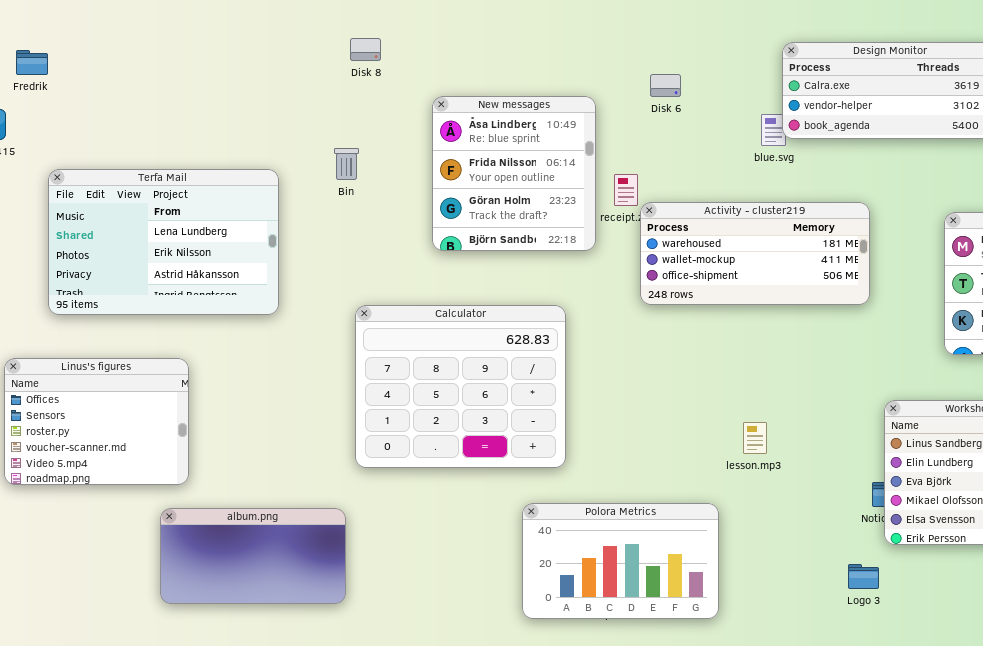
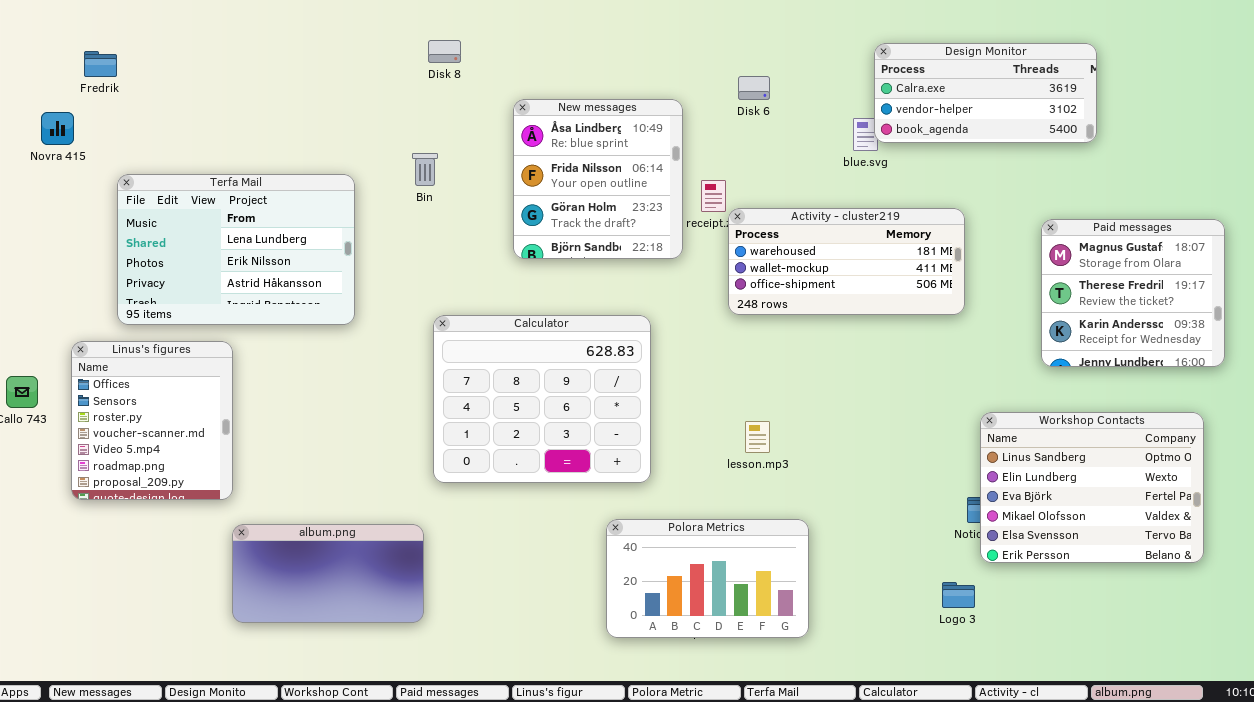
Linus's figures: [4,358,189,485] -> [71,341,233,500], resized
lesson.mp3: [743,422,767,454] -> [745,421,770,453], moved

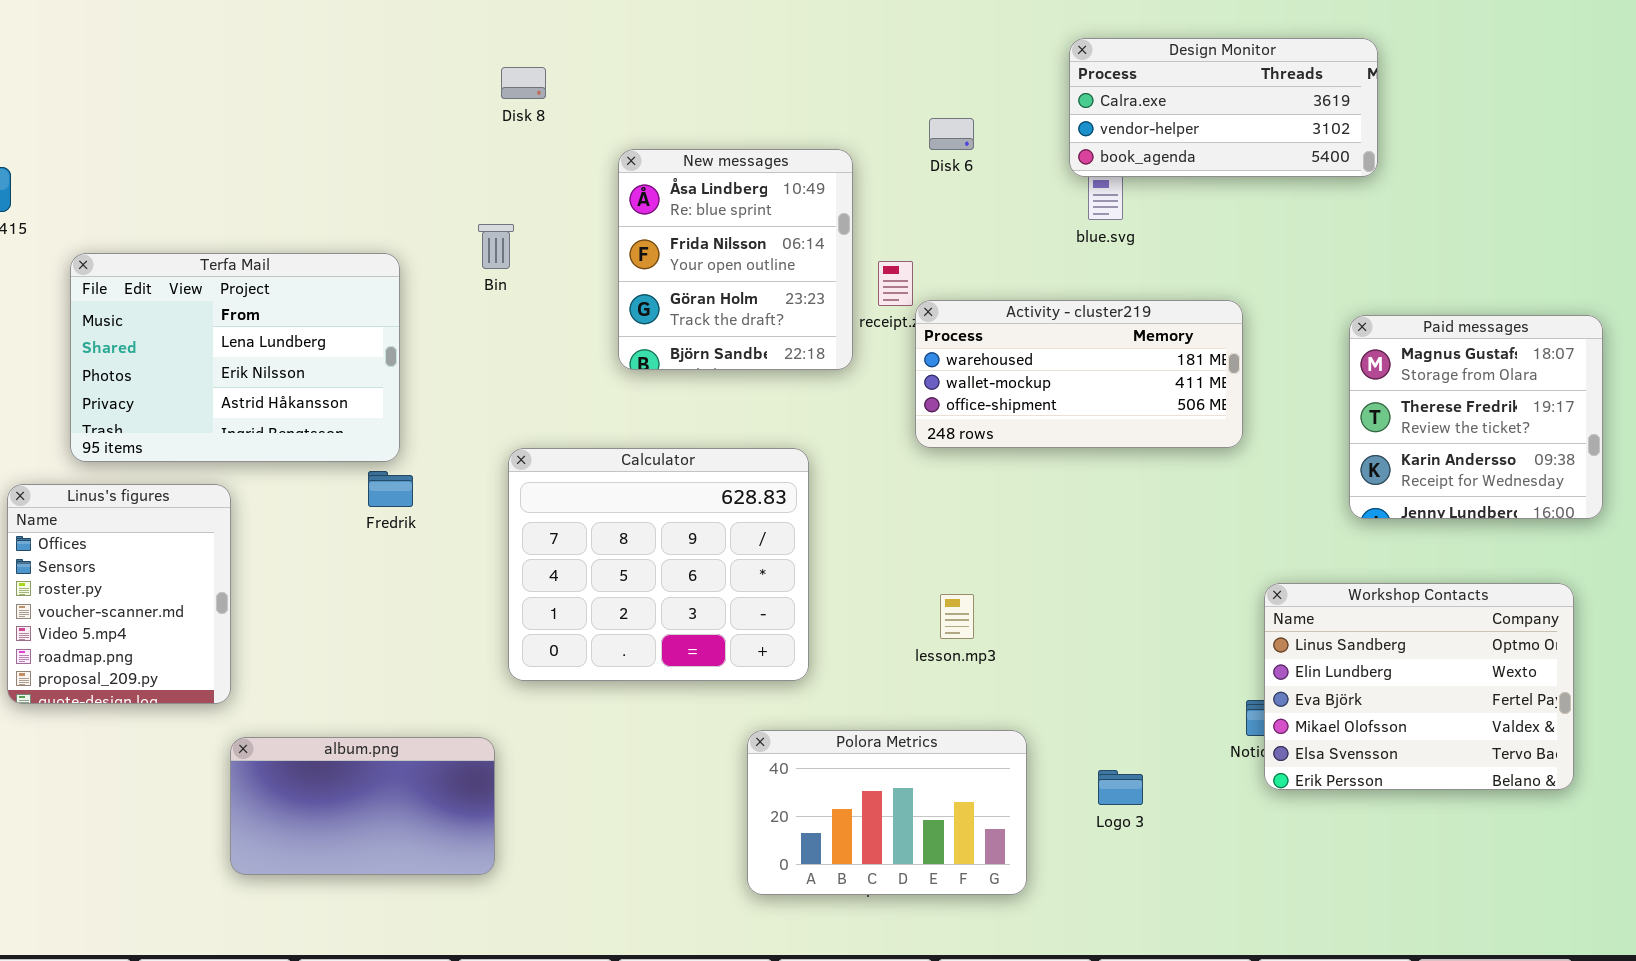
Design Monitor: [874,43,1097,143] -> [1069,38,1378,177], moved
Fredrik: [84,51,117,77] -> [368,471,413,507], moved
Logo 3: [942,582,975,608] -> [1098,770,1143,805], moved

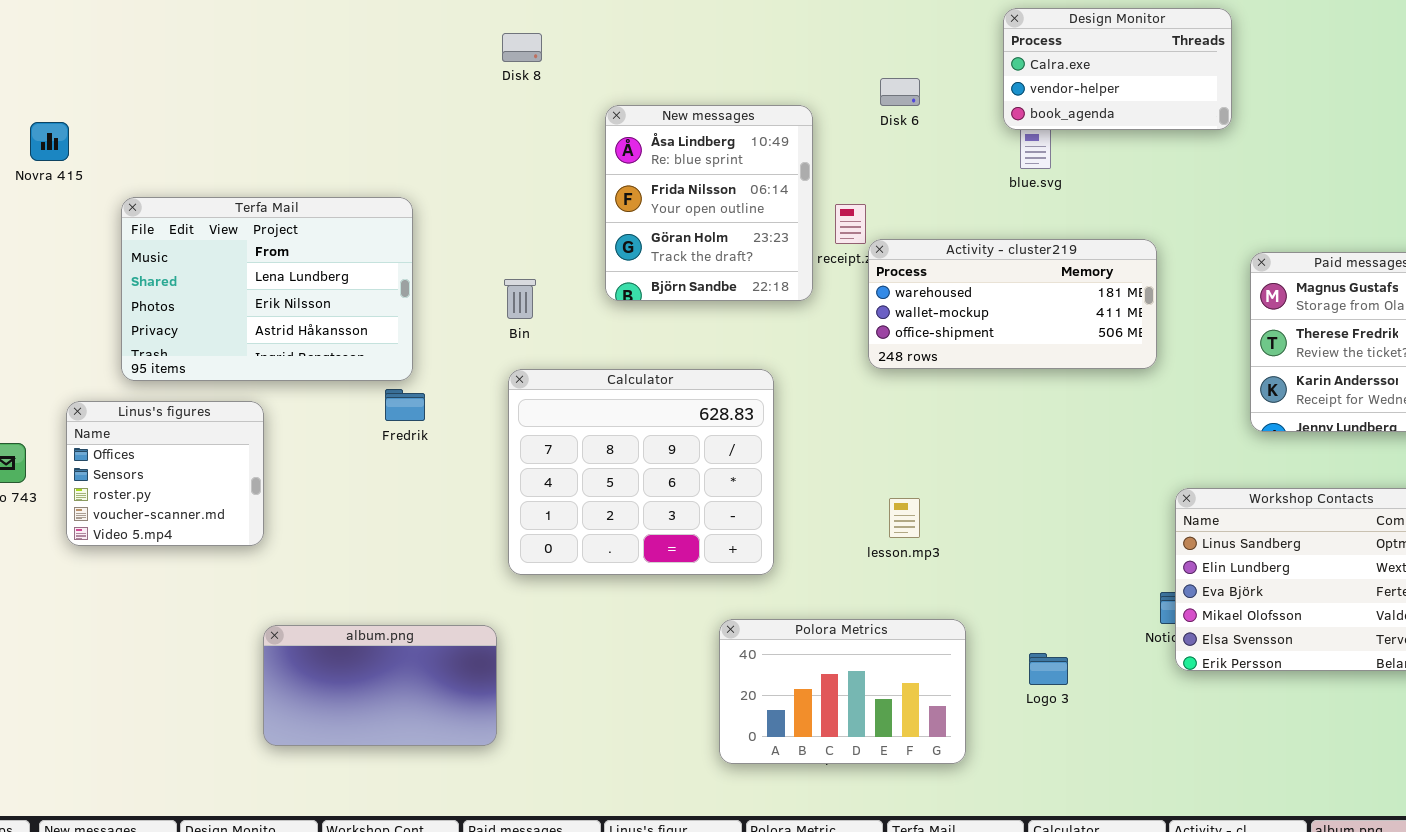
Design Monitor: [1069,38,1378,177] -> [1003,8,1232,130], resized
Bin: [478,224,514,269] -> [504,279,536,319], moved
Linus's figures: [7,484,231,704] -> [66,401,264,546], resized

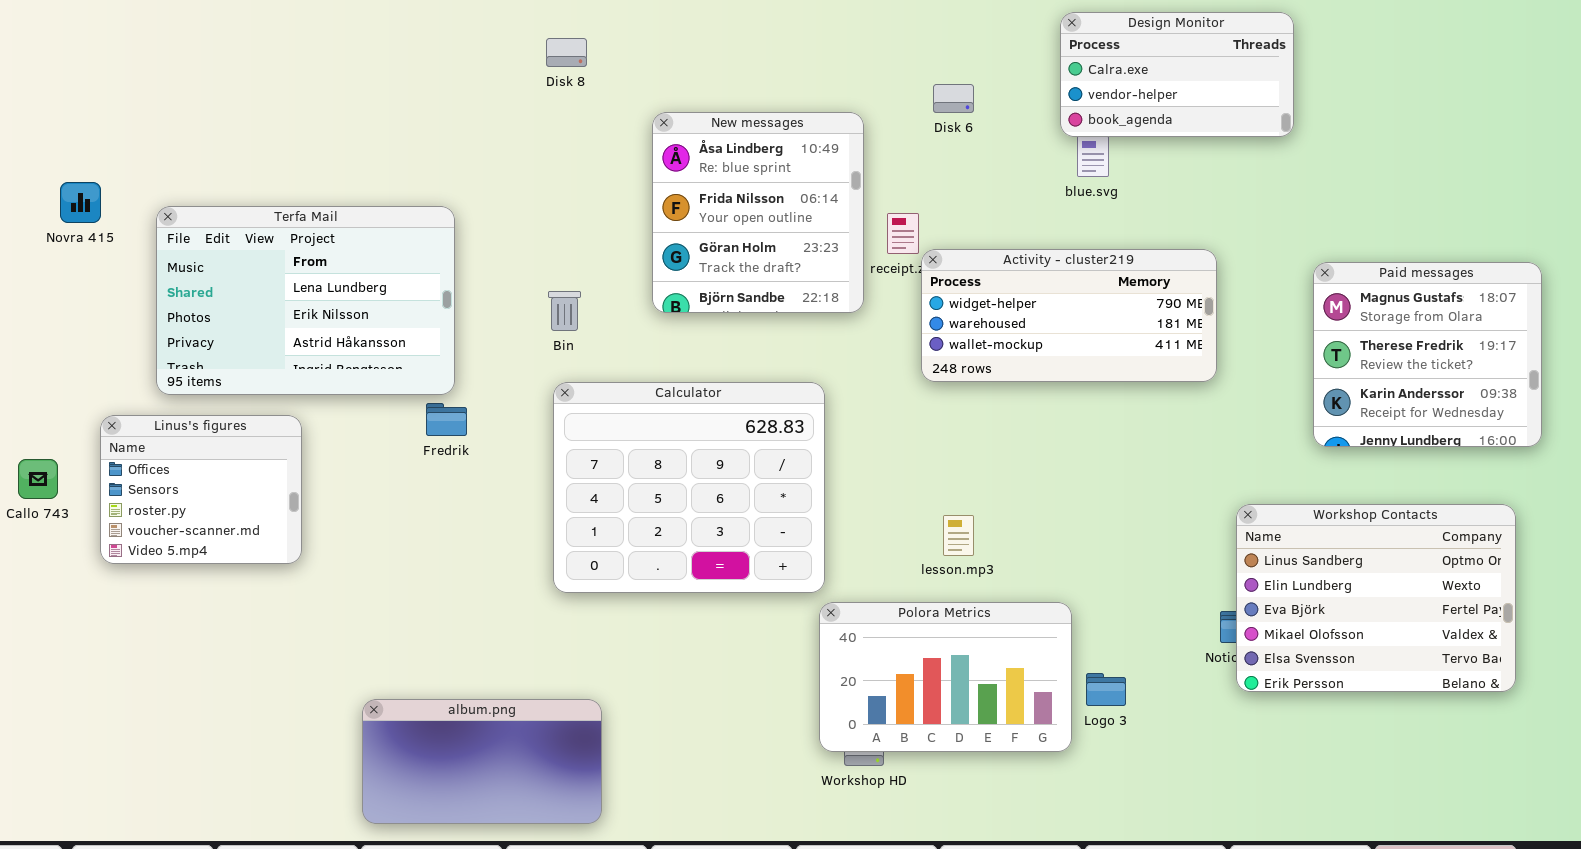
Novra 415: [30,122,69,161] -> [60,182,101,223], moved
Activity - cluster219: [868,239,1157,369] -> [921,249,1217,382], scrolled up 1 row
Polora Metrics: [719,619,966,764] -> [819,602,1072,752], moved
album.png: [263,625,497,746] -> [362,699,602,824], moved

